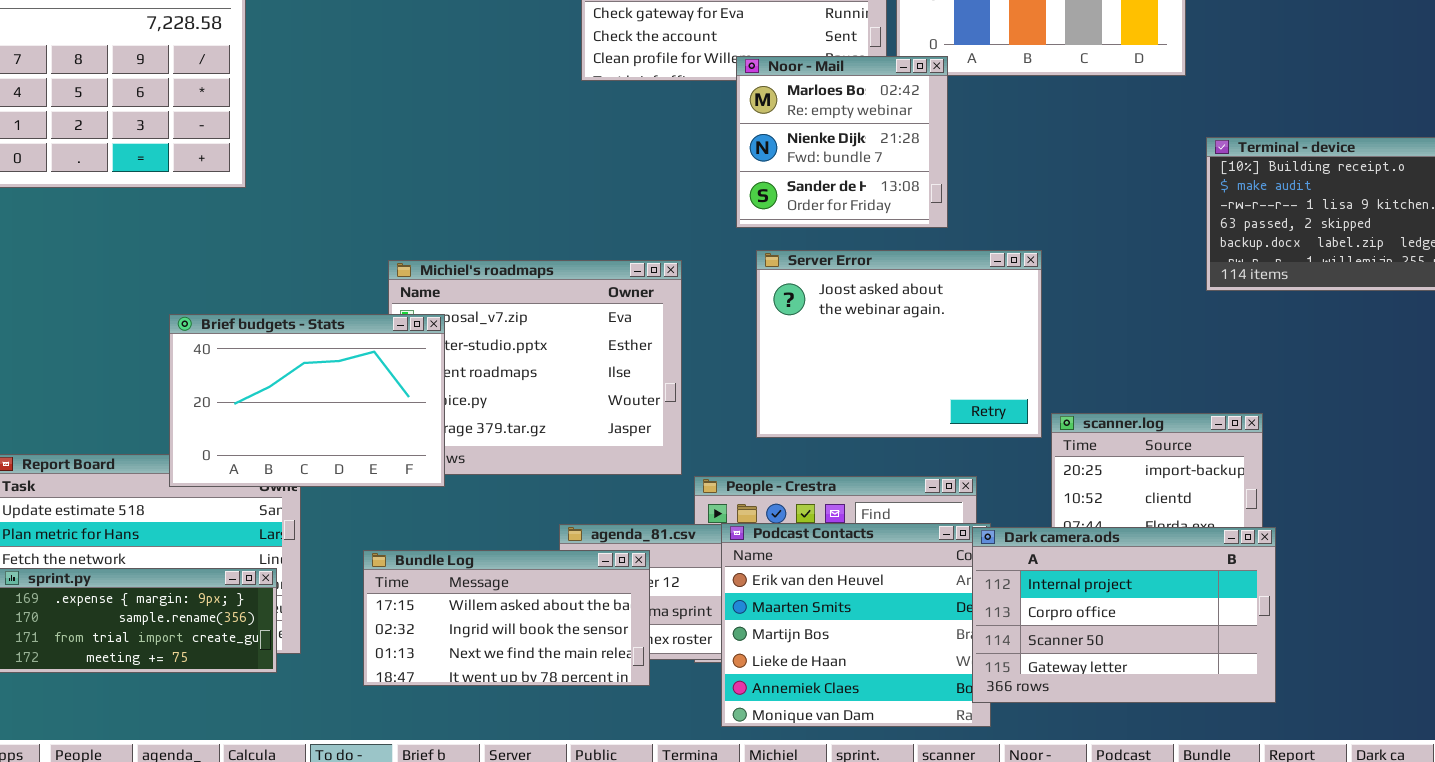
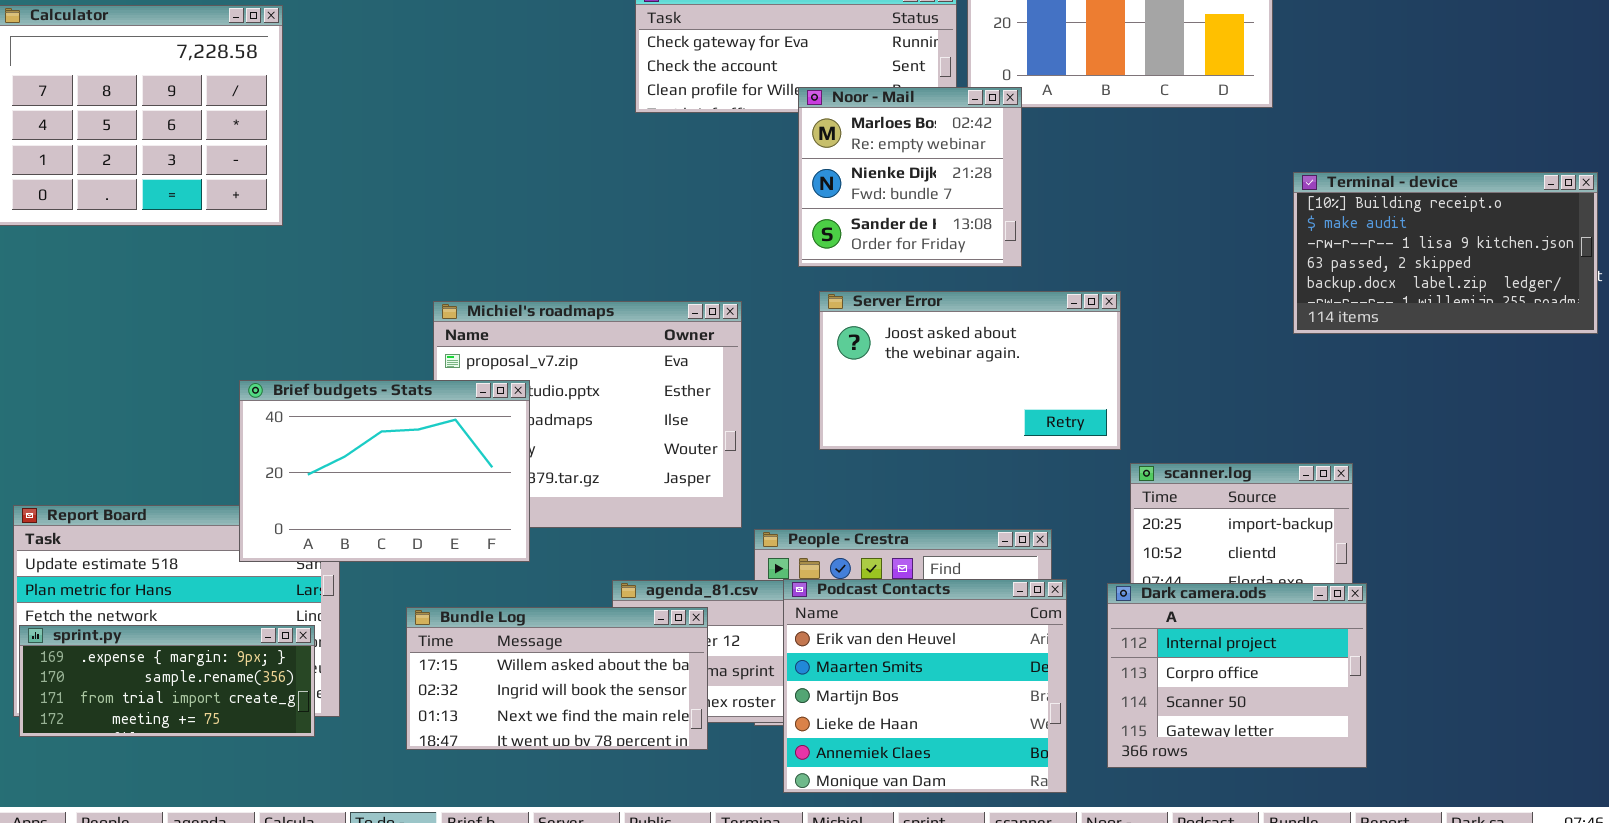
Server Error: [756,250,1042,438] -> [819,291,1121,450], resized
Brief budgets - Stats: [169,314,445,487] -> [239,380,530,562], moved
Dark camera.ods: [972,527,1276,703] -> [1107,583,1367,768], resized

